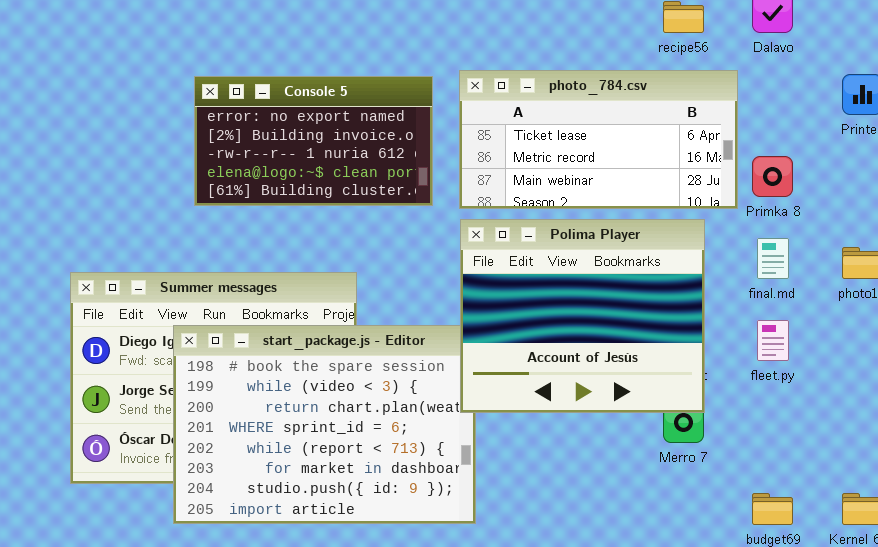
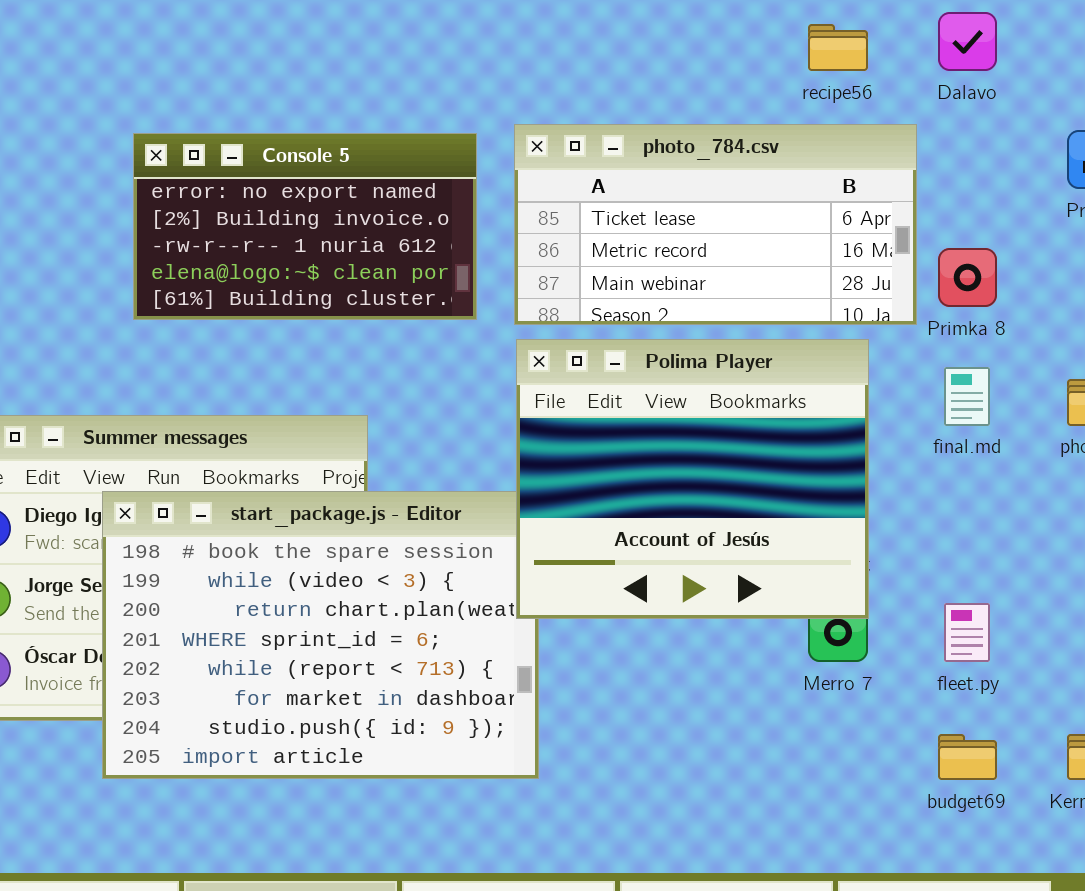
fleet.py: [757,320,789,361] -> [944,603,990,662], moved

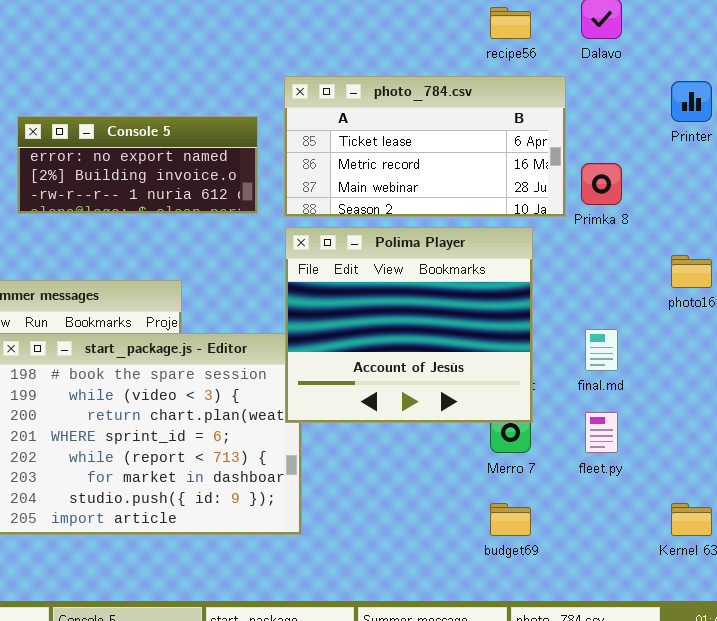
Console 5: [133,133,477,320] -> [17,116,258,214], resized
final.md: [944,367,990,426] -> [585,329,618,371], moved
budget69: [938,734,997,780] -> [490,503,531,536], moved

